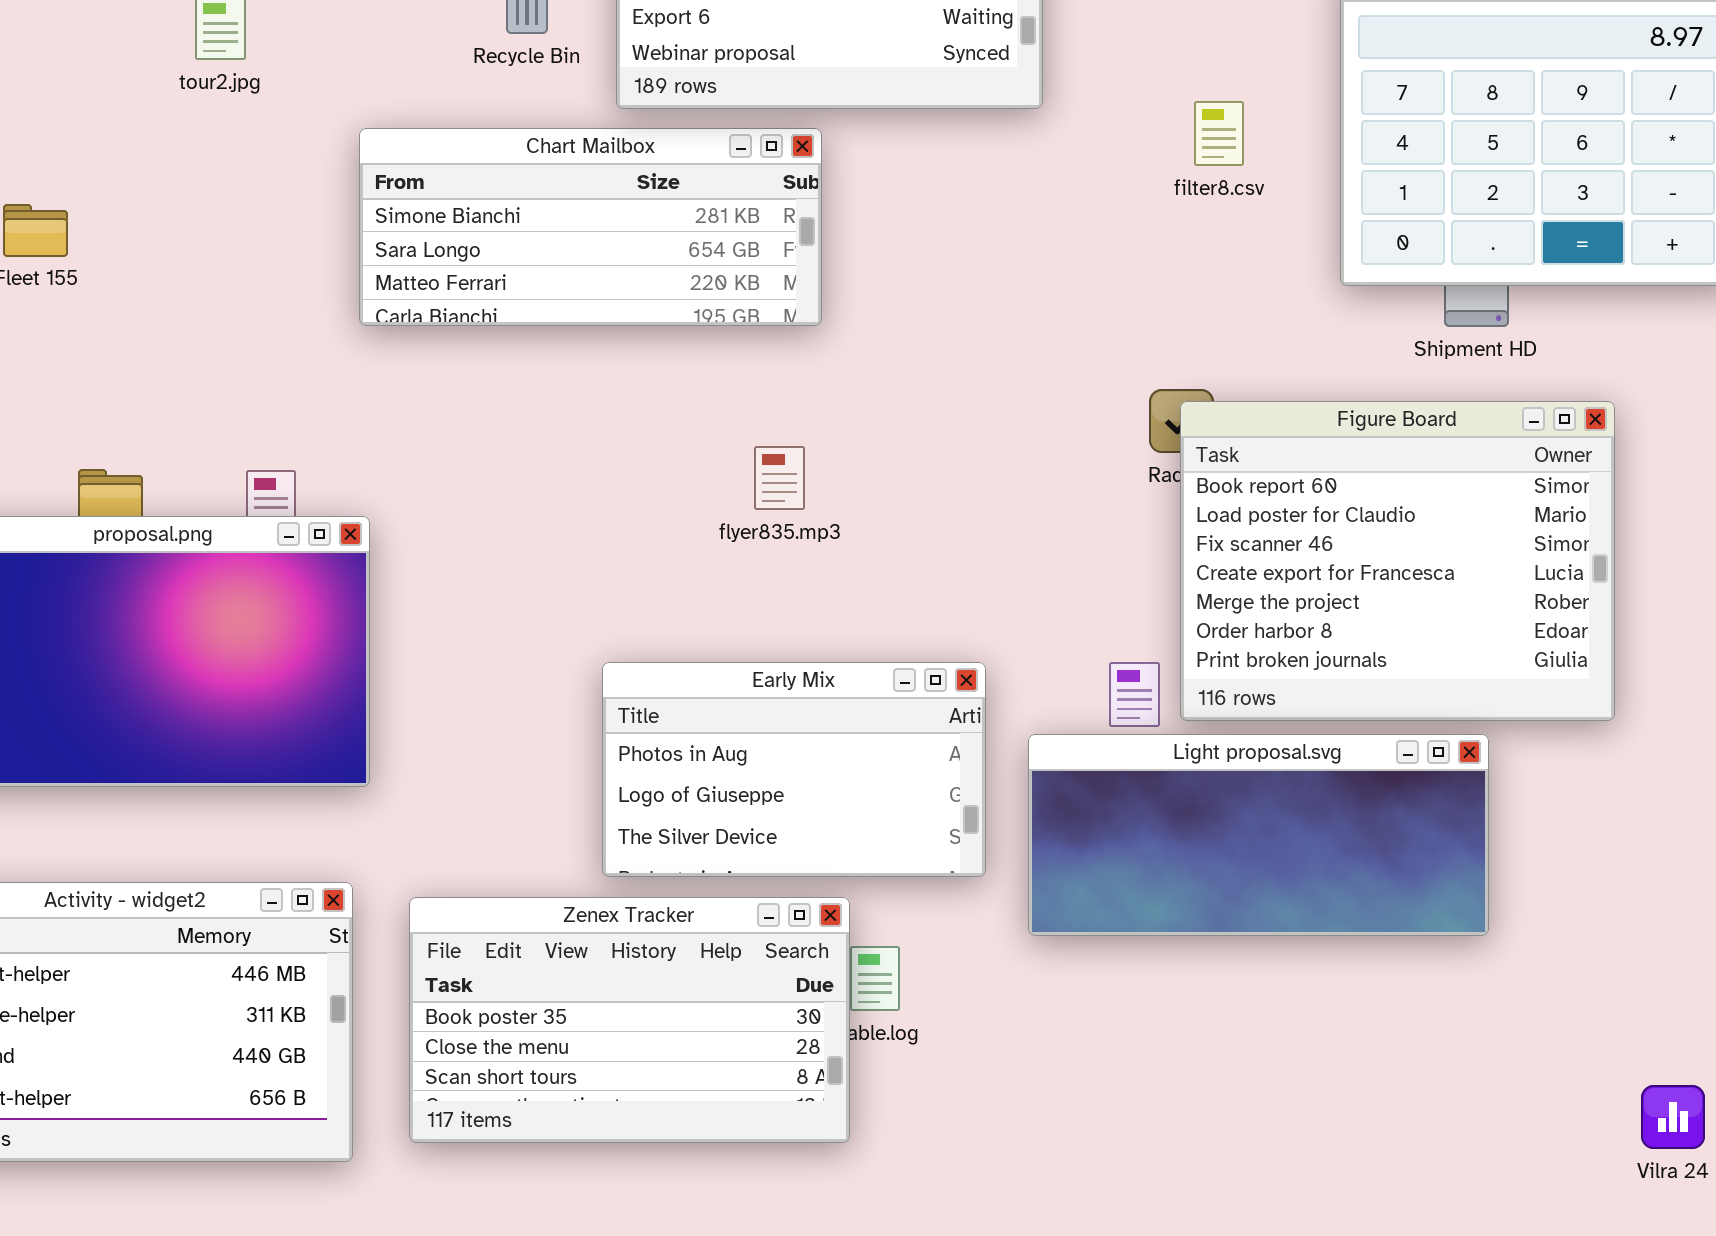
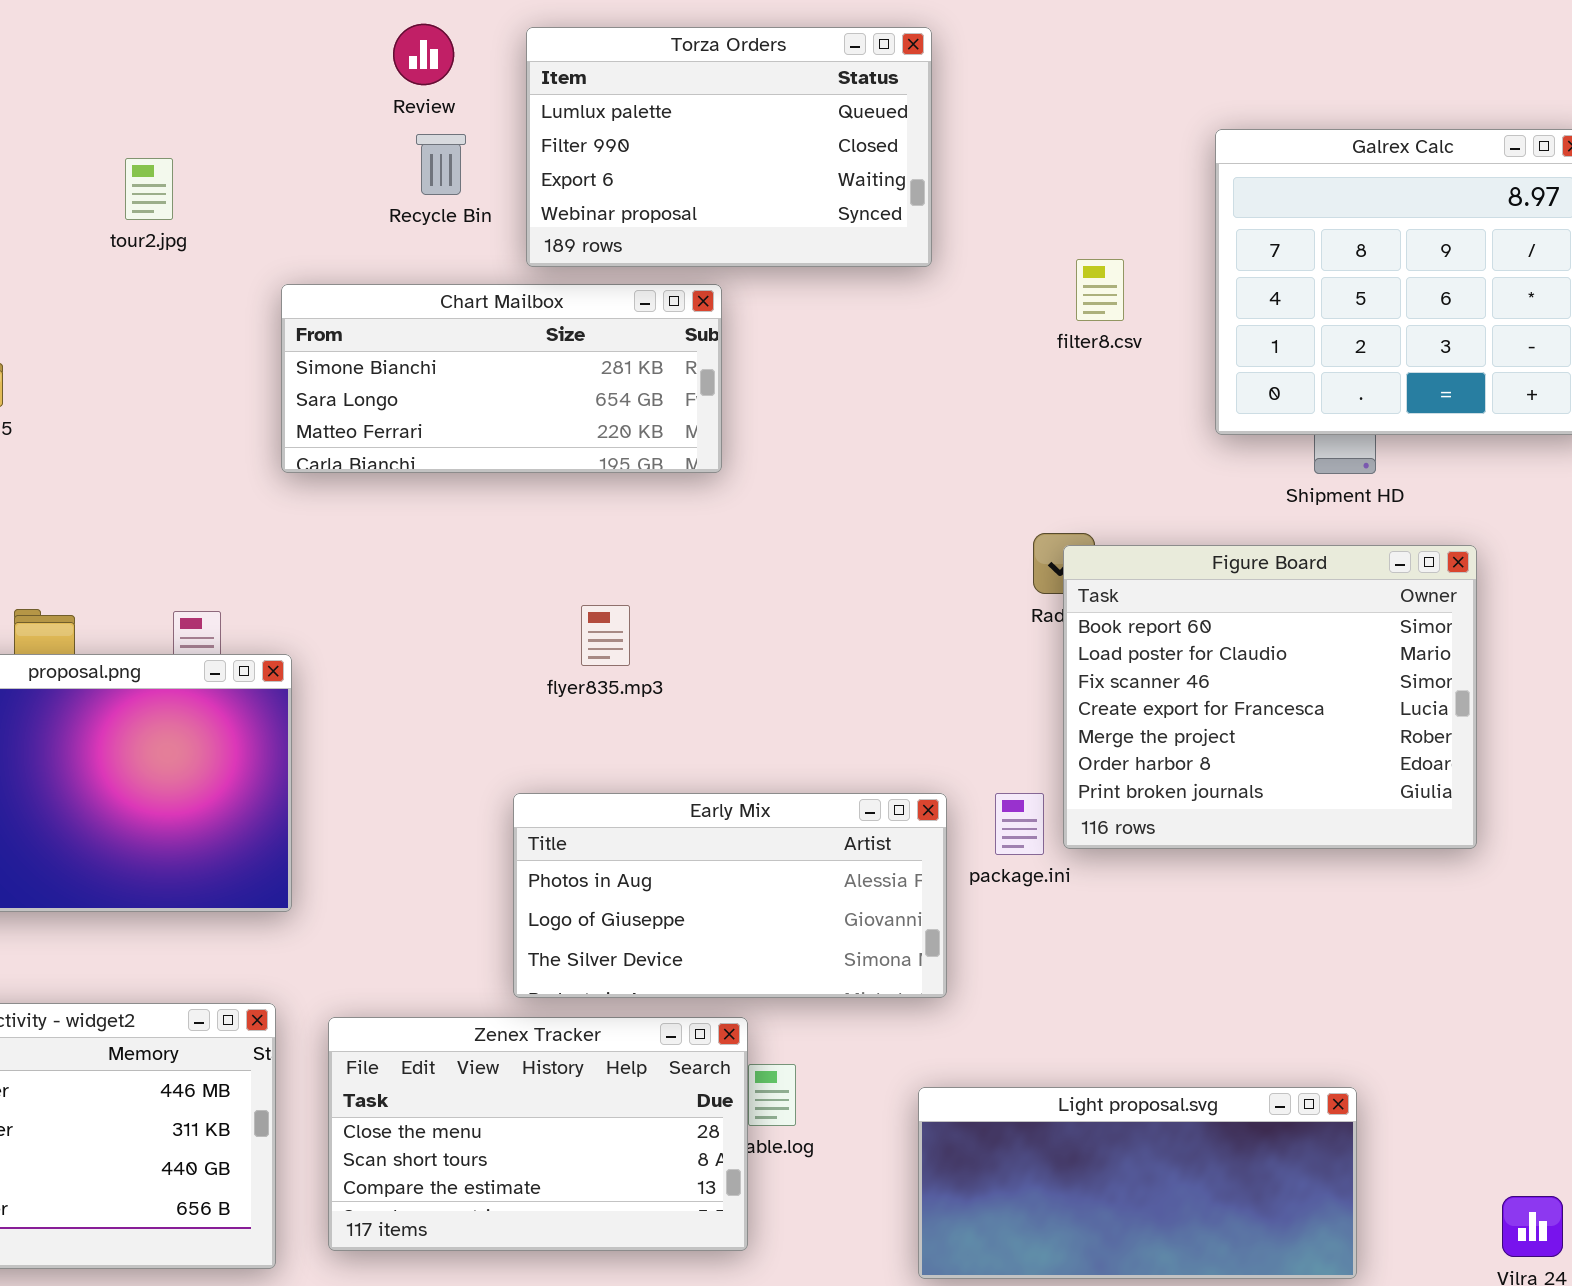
flyer835.mp3: [754,446,805,510] -> [581,605,630,666], moved
Early Mix: [602,662,986,877] -> [513,793,947,998], resized
Light proposal.svg: [1028,734,1489,936] -> [918,1087,1357,1279], moved
Zenex Tracker: [409,897,850,1143] -> [328,1017,748,1251], scrolled down 1 row

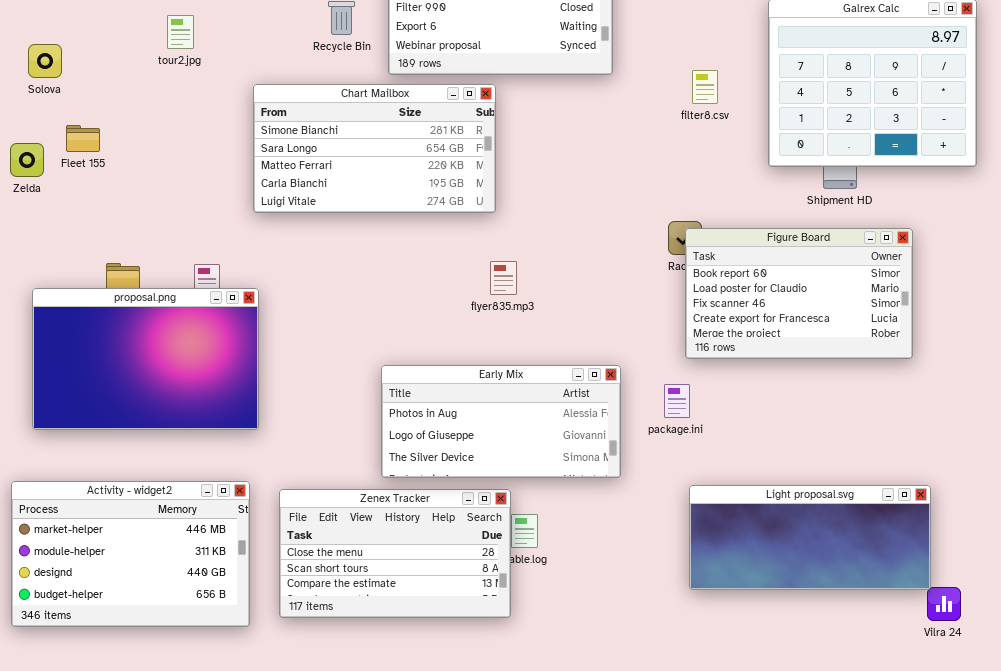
Chart Mailbox: [281,284,722,473] -> [253,84,496,213], resized
Figure Board: [1063,545,1477,849] -> [685,228,913,359], resized
flyer835.mp3: [581,605,630,666] -> [490,261,517,295], moved
package.ini: [995,793,1044,855] -> [664,384,690,418], moved
Light proposal.svg: [918,1087,1357,1279] -> [689,485,931,590], moved

